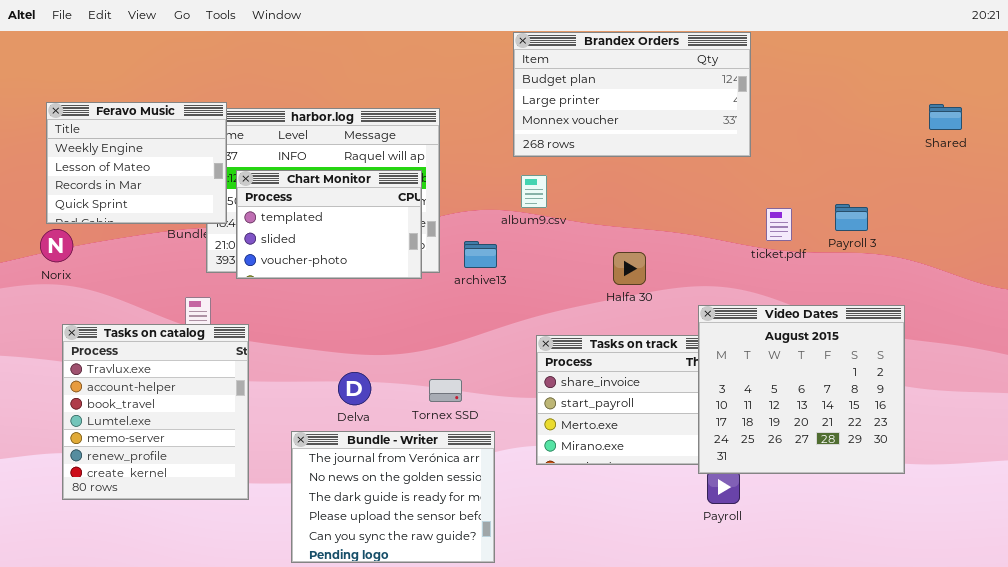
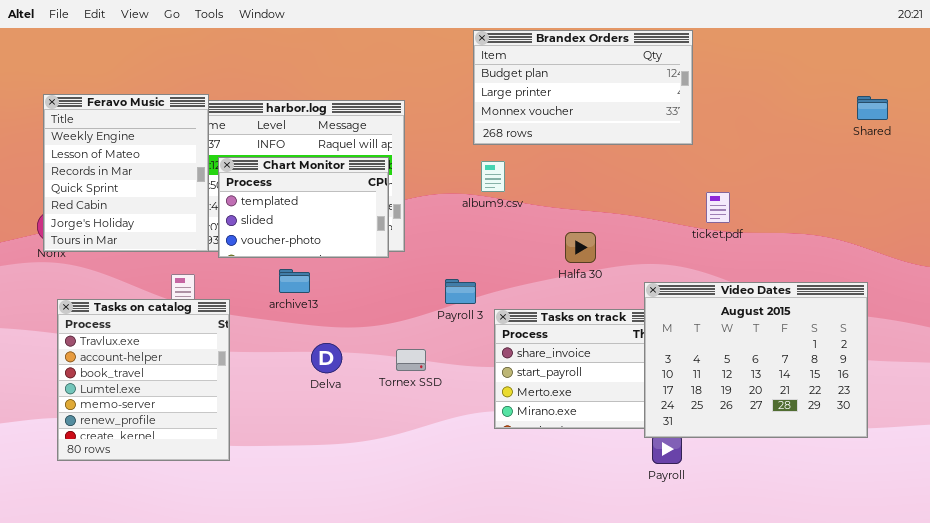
Feravo Music: [46,102,227,224] -> [43,94,209,252], resized
Payroll 3: [835,204,868,231] -> [445,279,476,304], moved
archive13: [464,241,497,268] -> [279,269,310,293], moved
Video Dates: [698,305,905,474] -> [644,282,868,438], resized
Bundle - Writer: [291,431,495,563] -> none, closed

